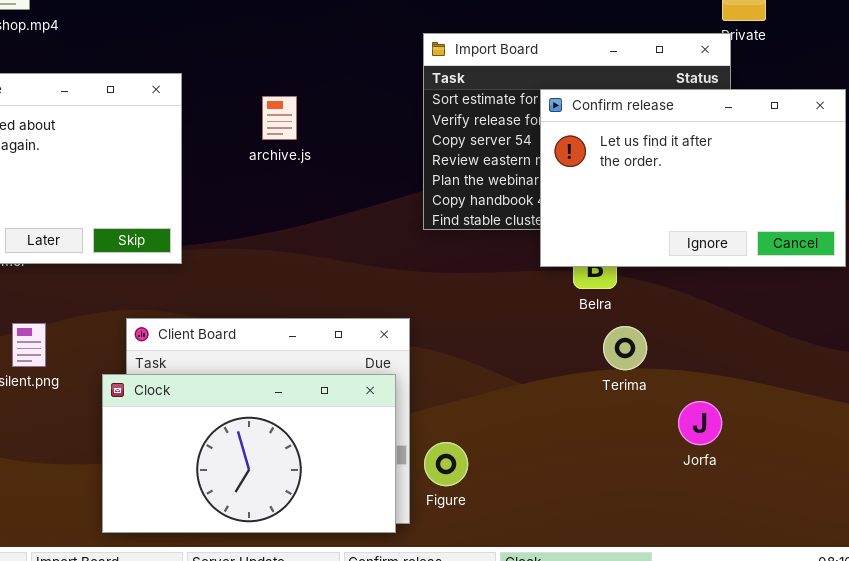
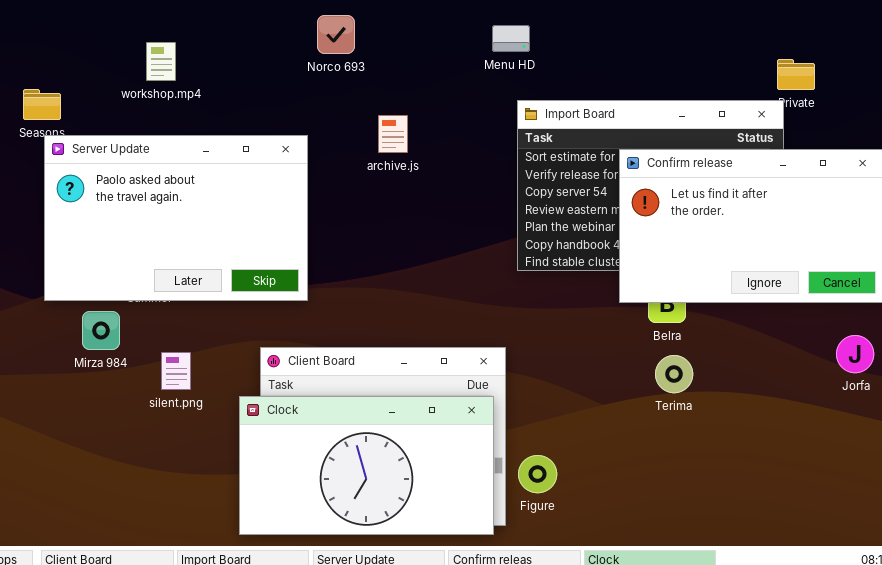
archive.js: [262,96,297,140] -> [378,115,408,153], moved
Terima: [603,326,647,370] -> [655,355,693,393], moved
Jorfa: [678,401,722,445] -> [836,335,874,373], moved

